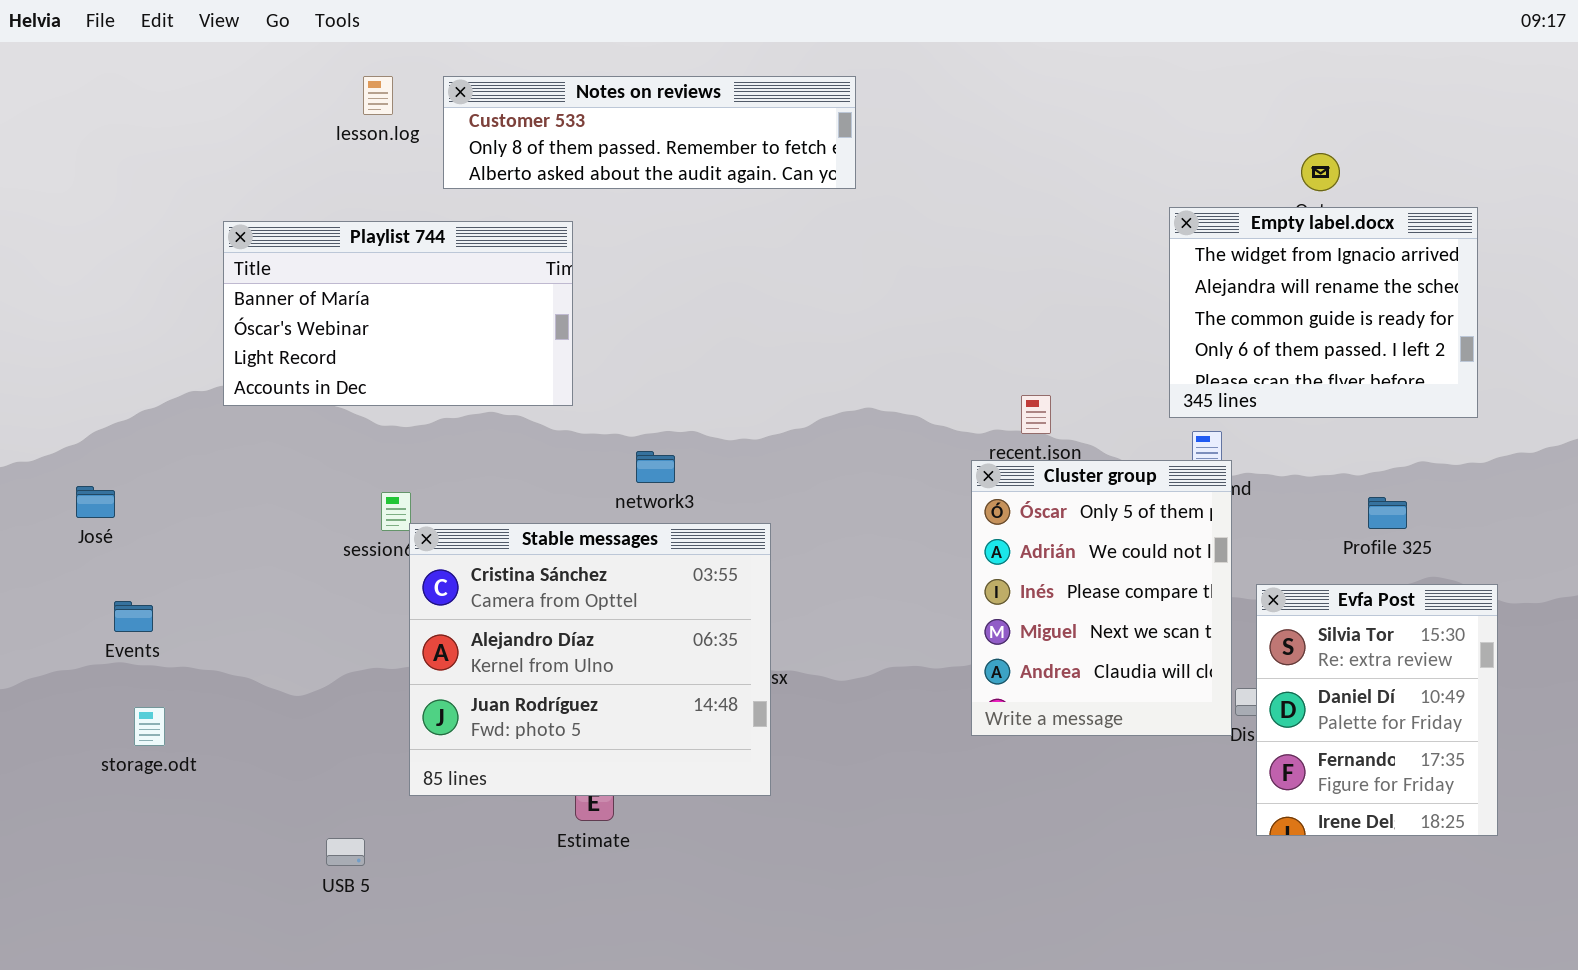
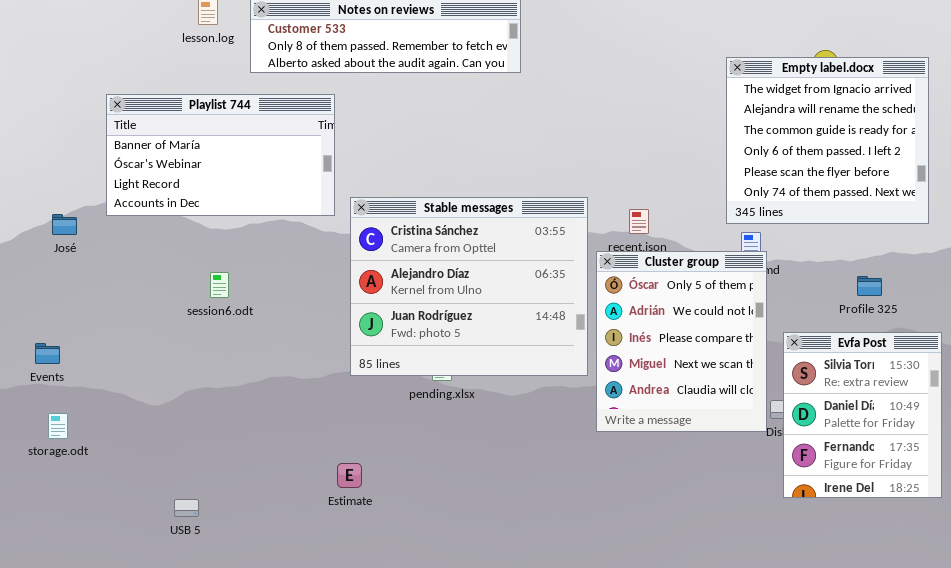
Empty label.docx: [1169,207,1478,418] -> [726,57,929,224], resized
José: [76,486,115,518] -> [52,214,77,235], moved
Stable messages: [409,523,771,796] -> [350,197,588,376], moved

